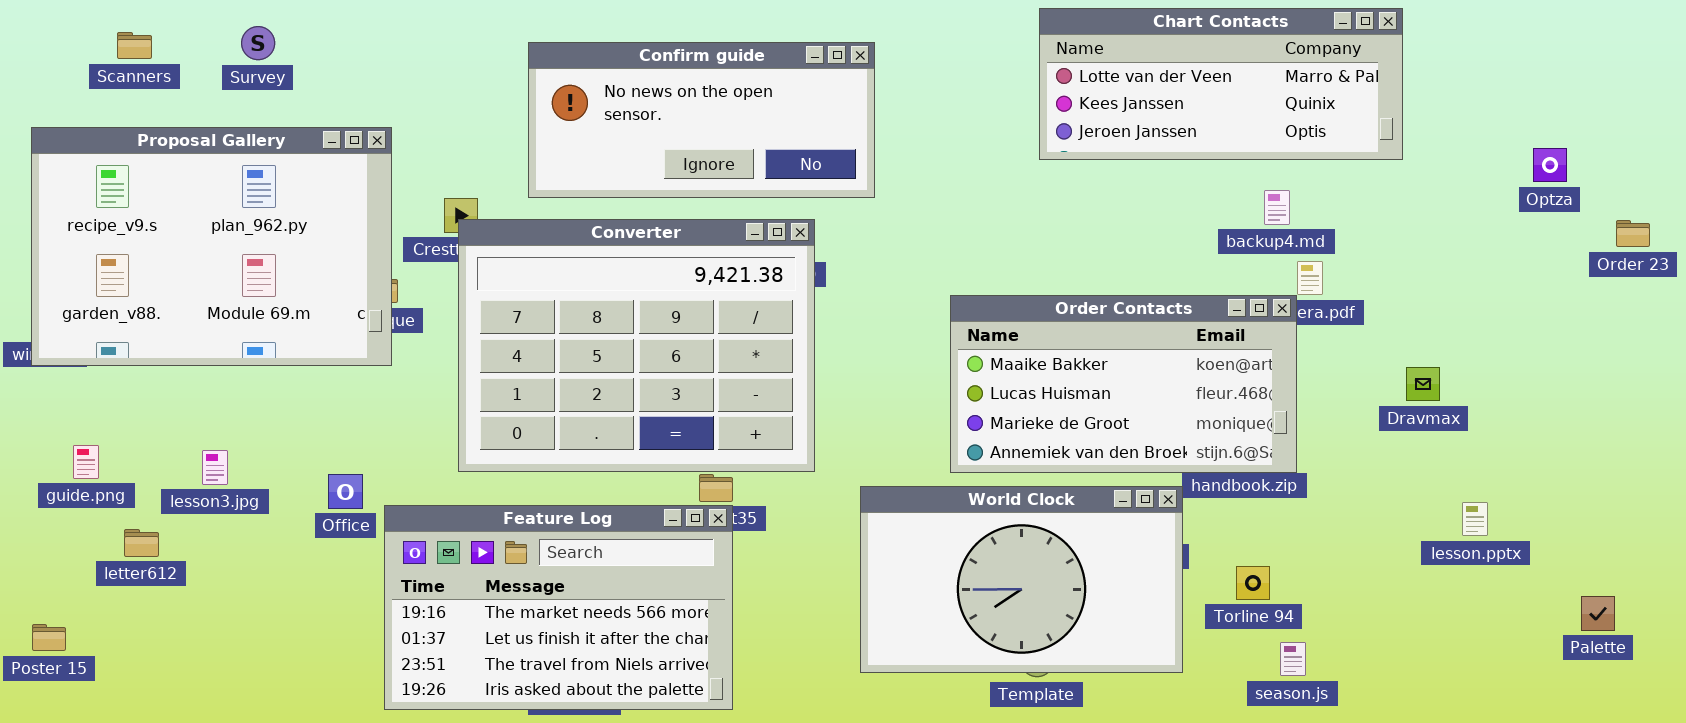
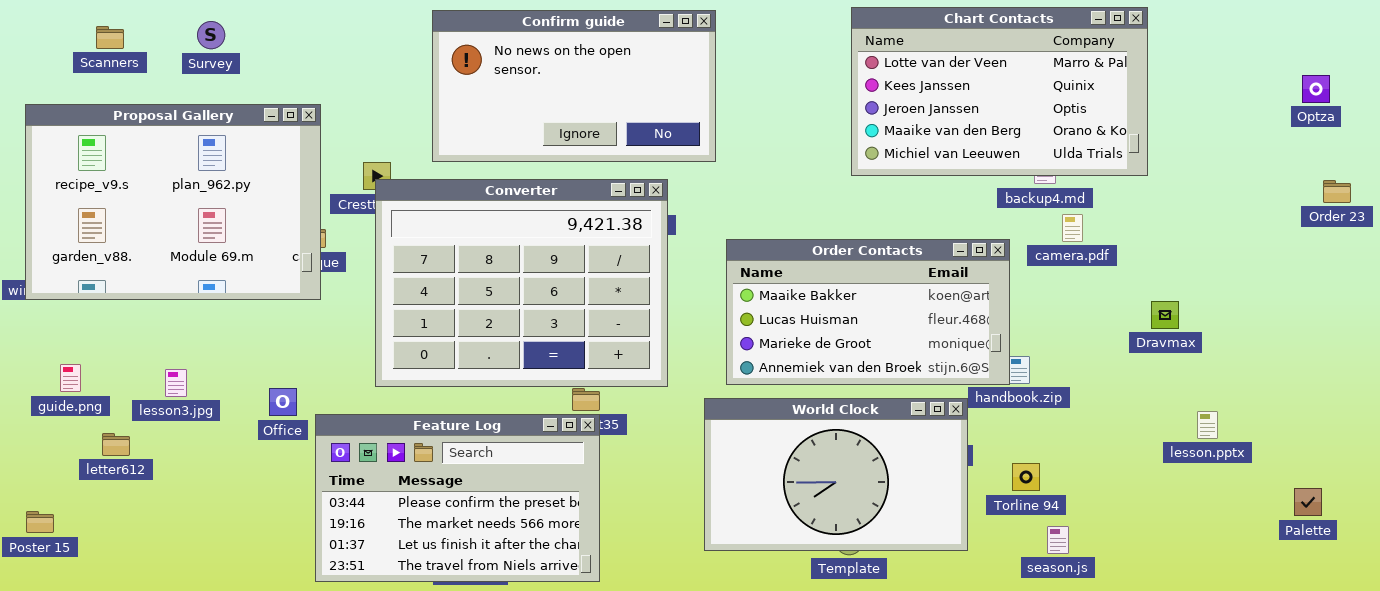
Chart Contacts: [1039,8,1403,160] -> [851,7,1148,176], resized
Confirm guide: [528,42,875,198] -> [432,10,716,162], resized
Optza: [1533,148,1567,182] -> [1302,75,1330,103], moved
Order Contacts: [950,295,1297,473] -> [726,239,1010,385], moved
Feature Log: [384,505,733,710] -> [315,414,600,582], scrolled up 1 row

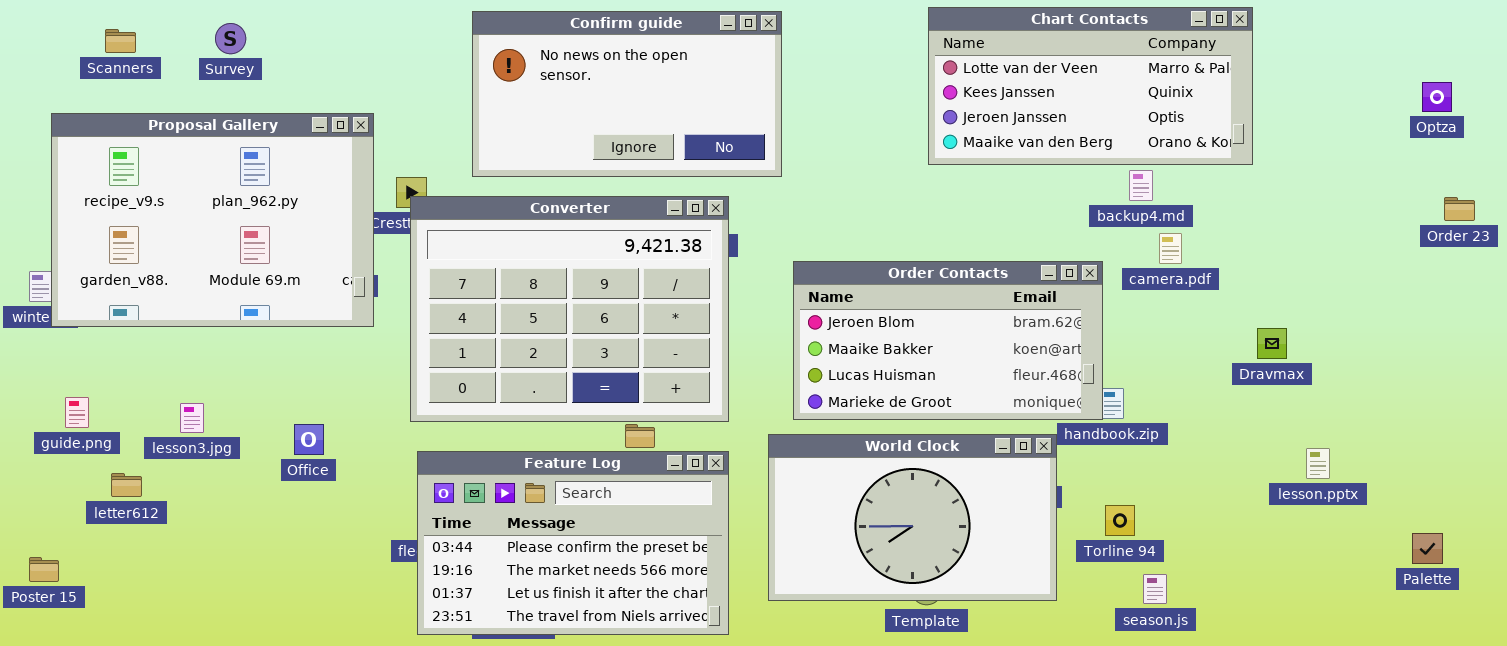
Chart Contacts: [851,7,1148,176] -> [928,7,1253,165], resized
Proposal Gallery: [25,104,321,300] -> [51,113,374,327], moved
Order Contacts: [726,239,1010,385] -> [793,261,1103,420], scrolled up 1 row
Feature Log: [315,414,600,582] -> [417,451,729,635], moved

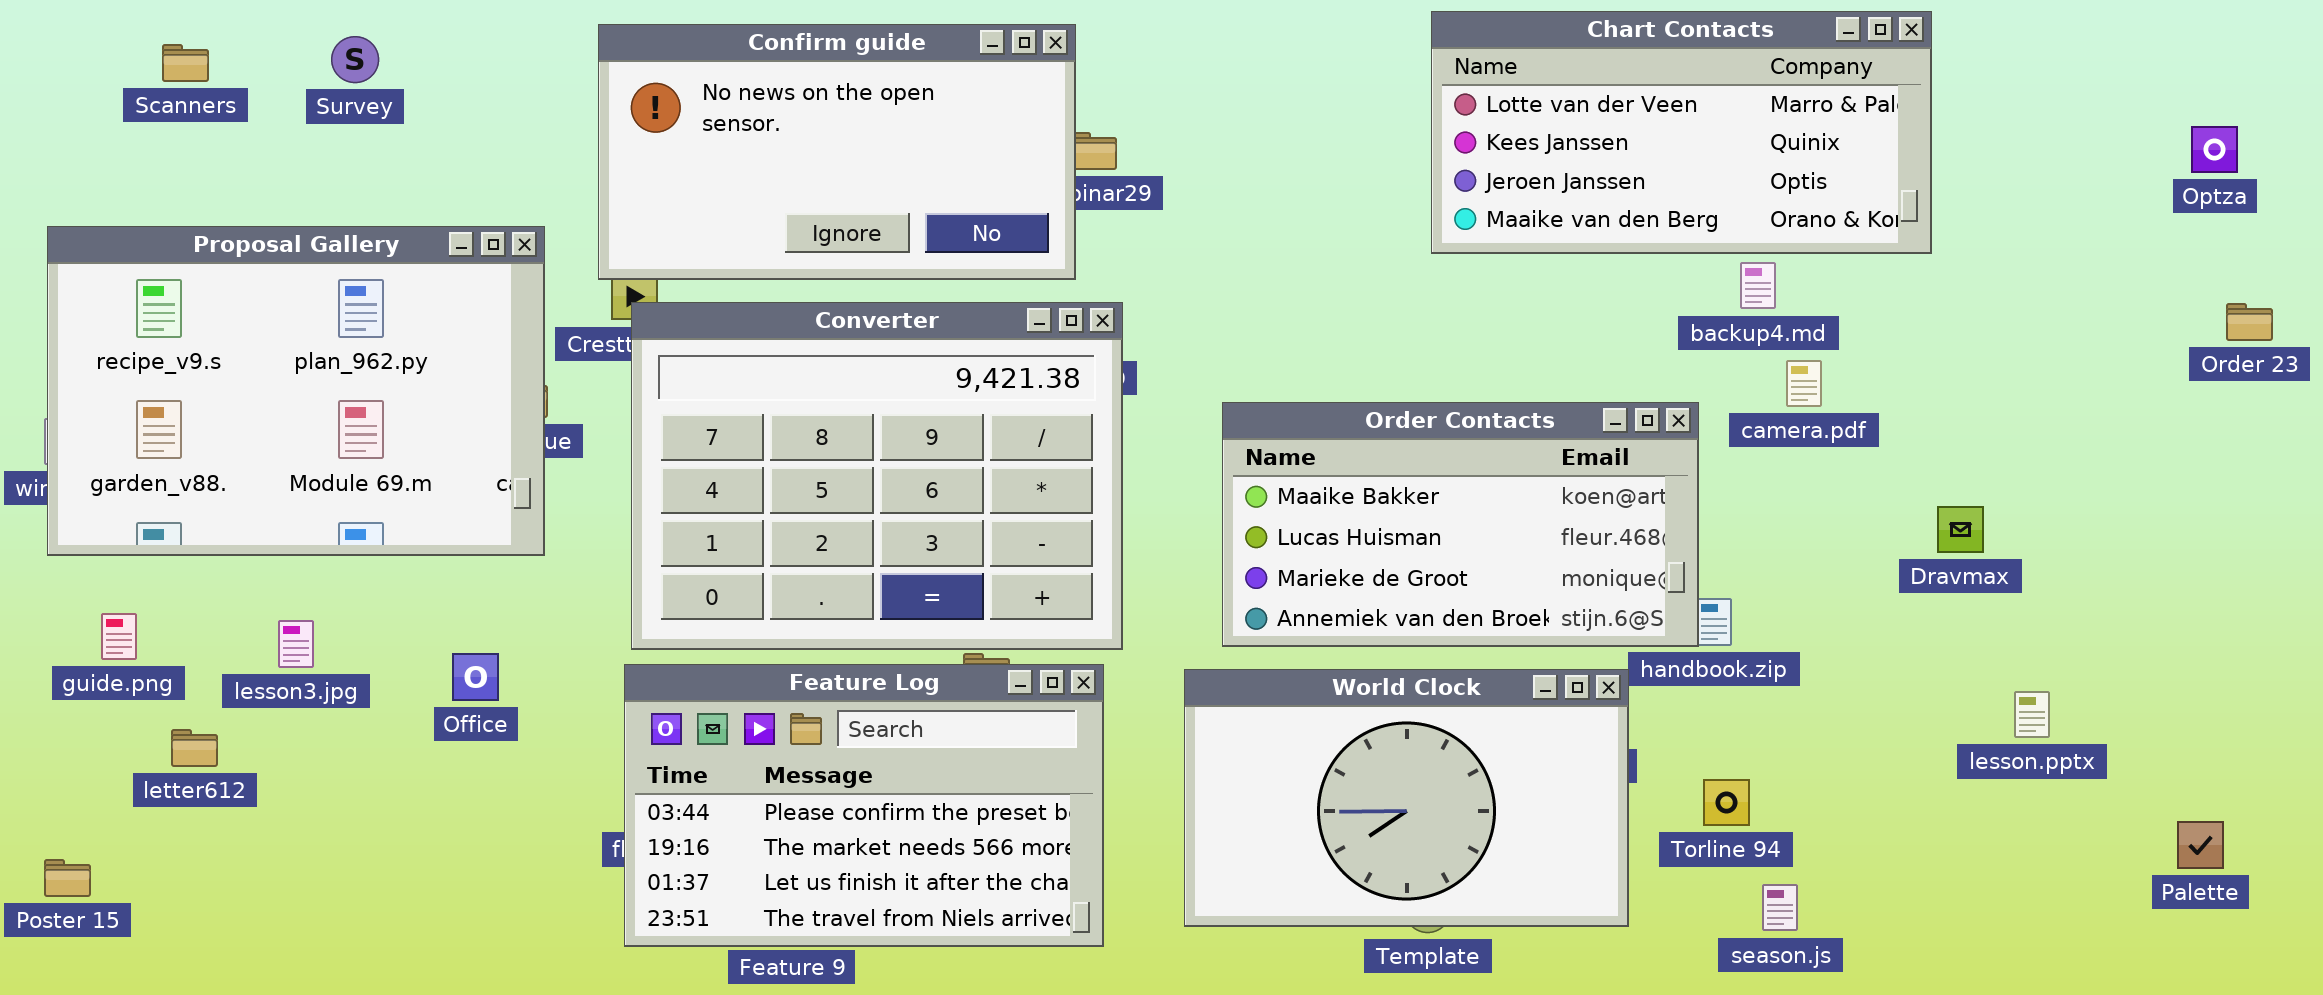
Confirm guide: [472,11,782,177] -> [598,24,1076,280], moved
Proposal Gallery: [51,113,374,327] -> [47,226,545,556], moved
Order Contacts: [793,261,1103,420] -> [1222,402,1699,647], scrolled down 1 row
Feature Log: [417,451,729,635] -> [624,664,1104,947], moved

